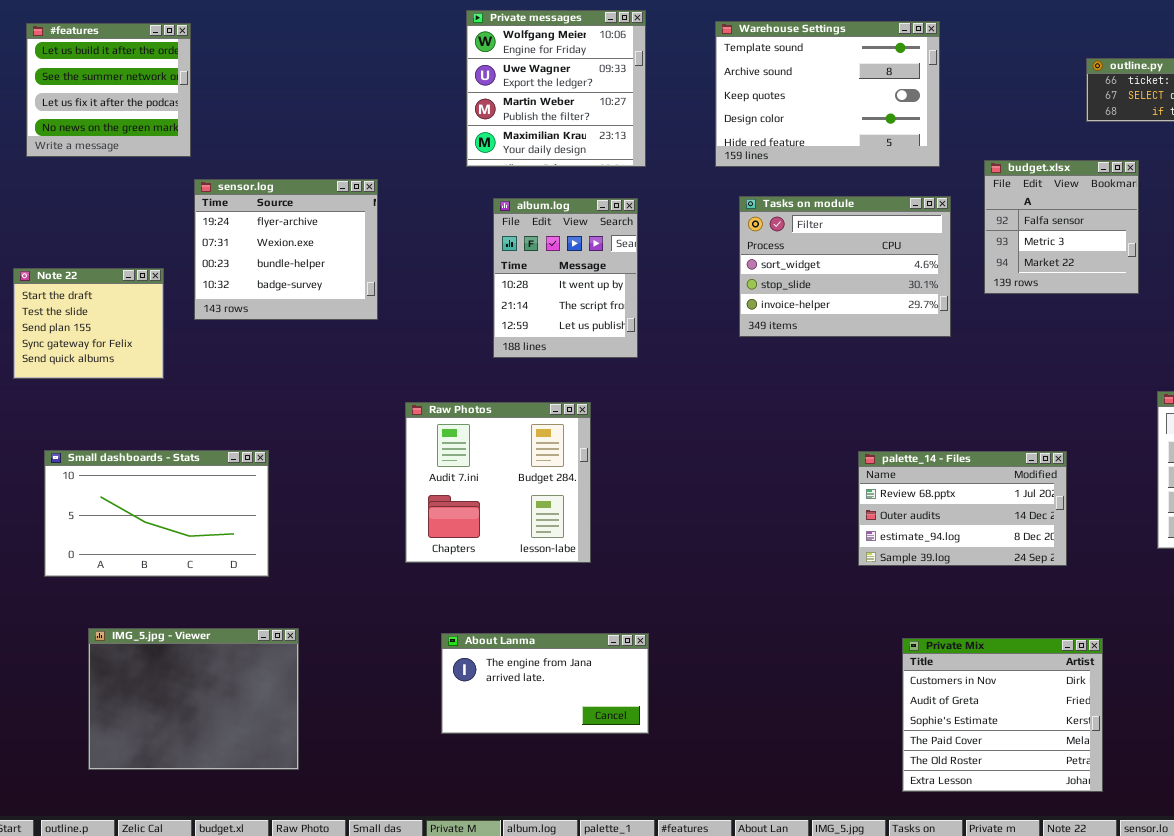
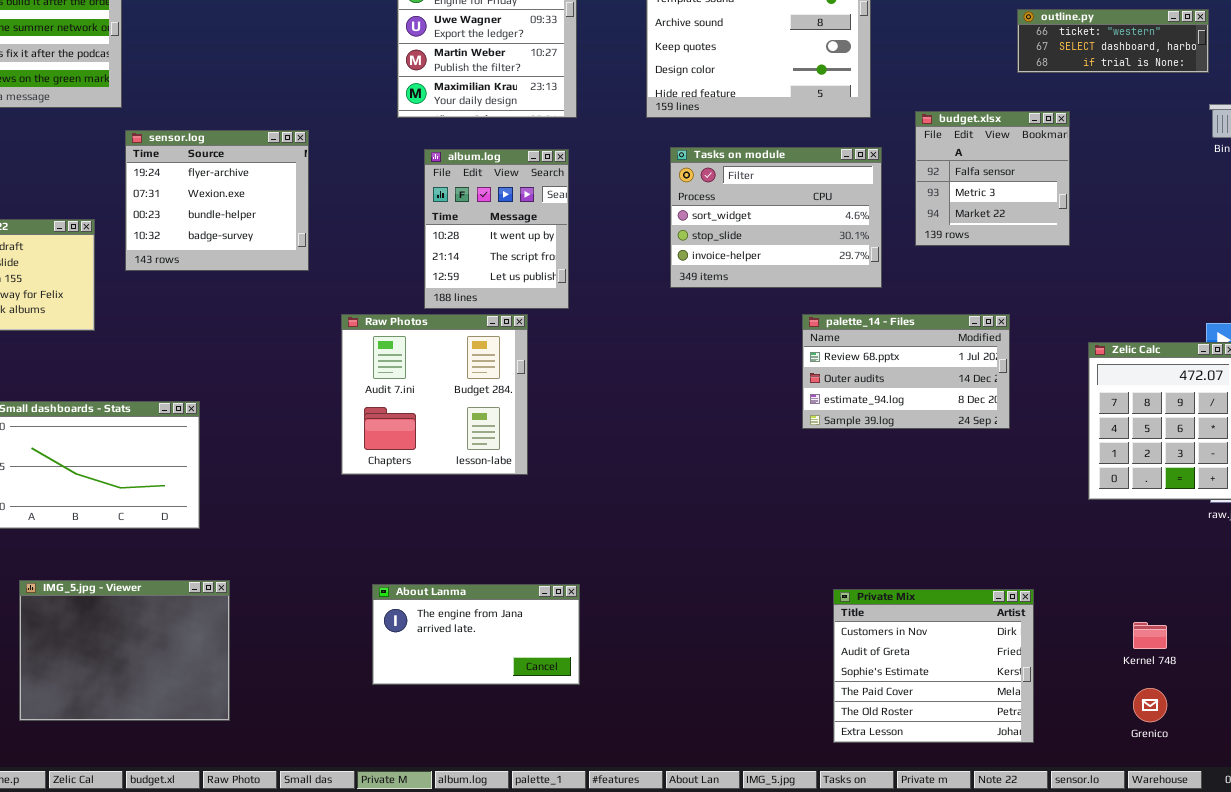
Raw Photos: [405,402,591,563] -> [341,314,528,475], moved
palette_14 - Files: [858,451,1067,566] -> [802,314,1010,429], moved

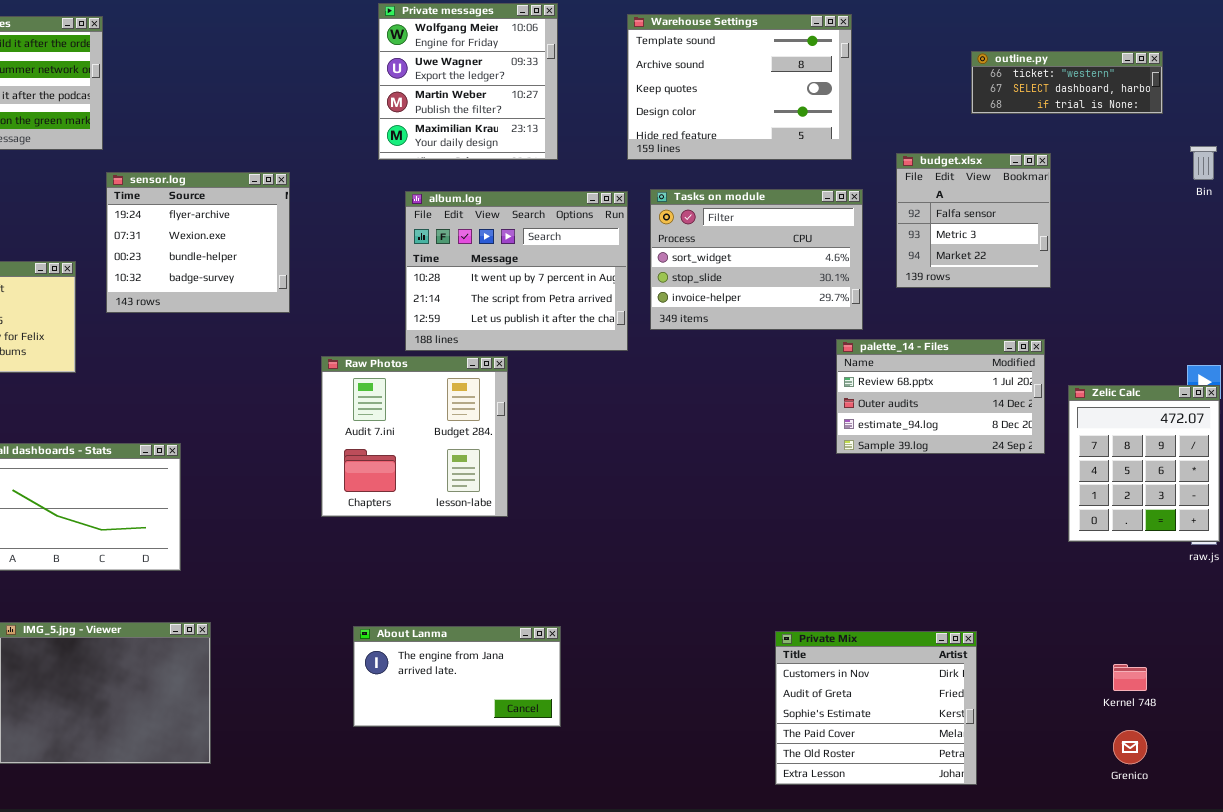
outline.py: [1017,9,1209,73] -> [971,51,1163,114], moved
album.log: [424,149,569,309] -> [405,191,628,351], resized
palette_14 - Files: [802,314,1010,429] -> [836,339,1045,454], moved
Private Mix: [833,589,1034,743] -> [775,631,977,785], moved

